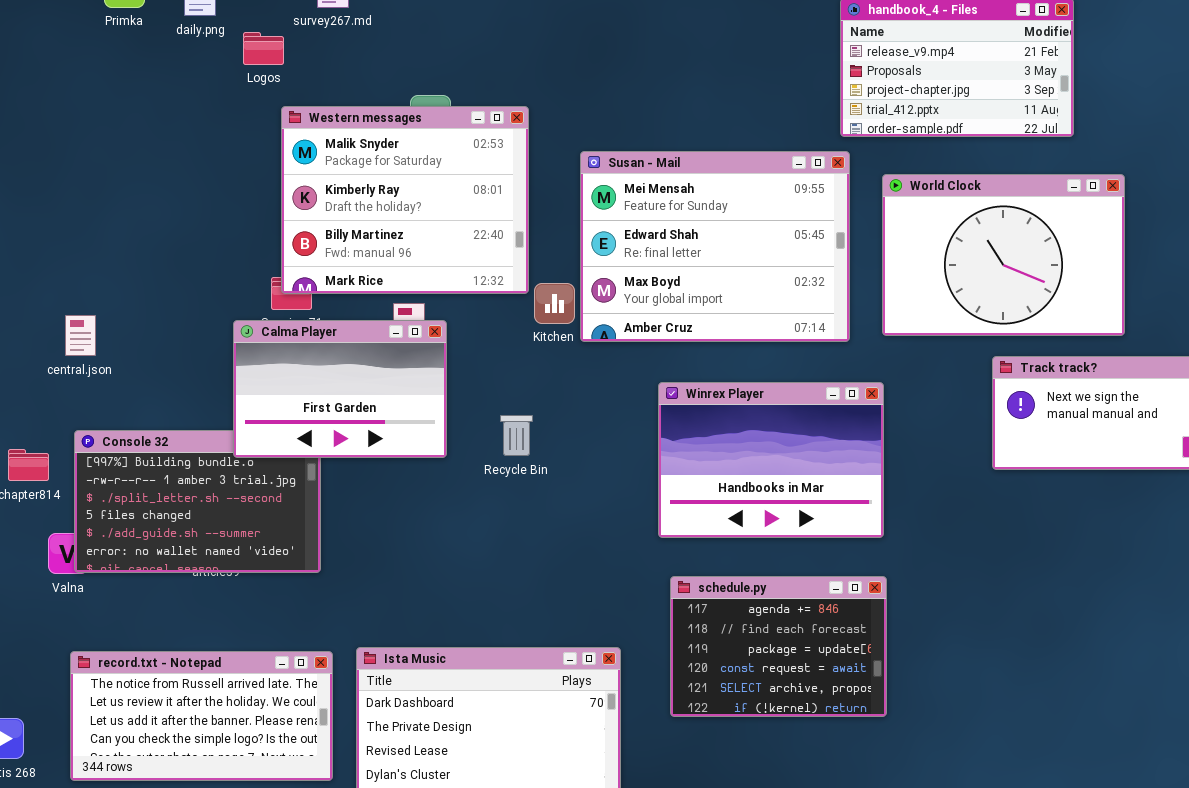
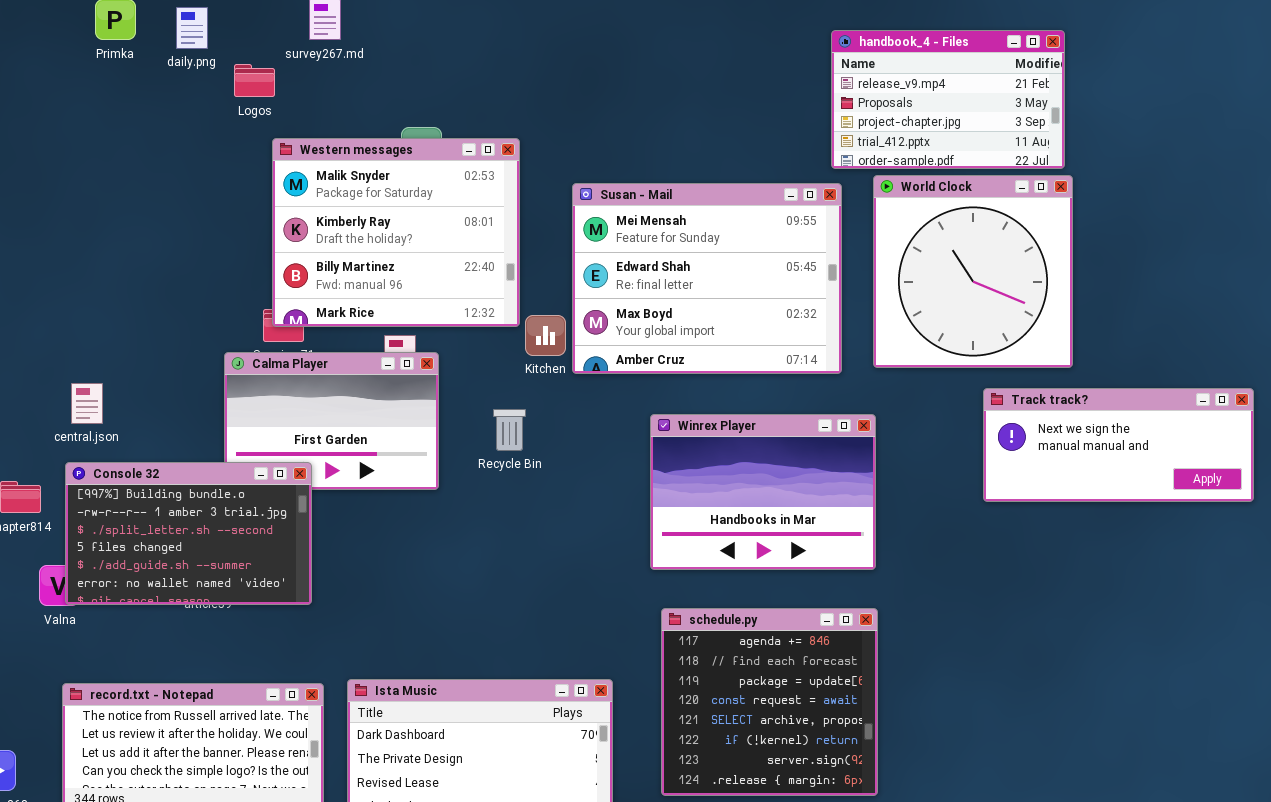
World Clock: [882,174,1125,336] -> [873,175,1073,368], resized
central.json: [65,315,96,356] -> [71,383,103,424], moved
Recycle Bin: [500,415,533,456] -> [493,409,526,451], moved
Console 32: [74,430,321,573] -> [65,462,312,605], raised
schedule.py: [670,576,887,717] -> [661,608,878,796], resized

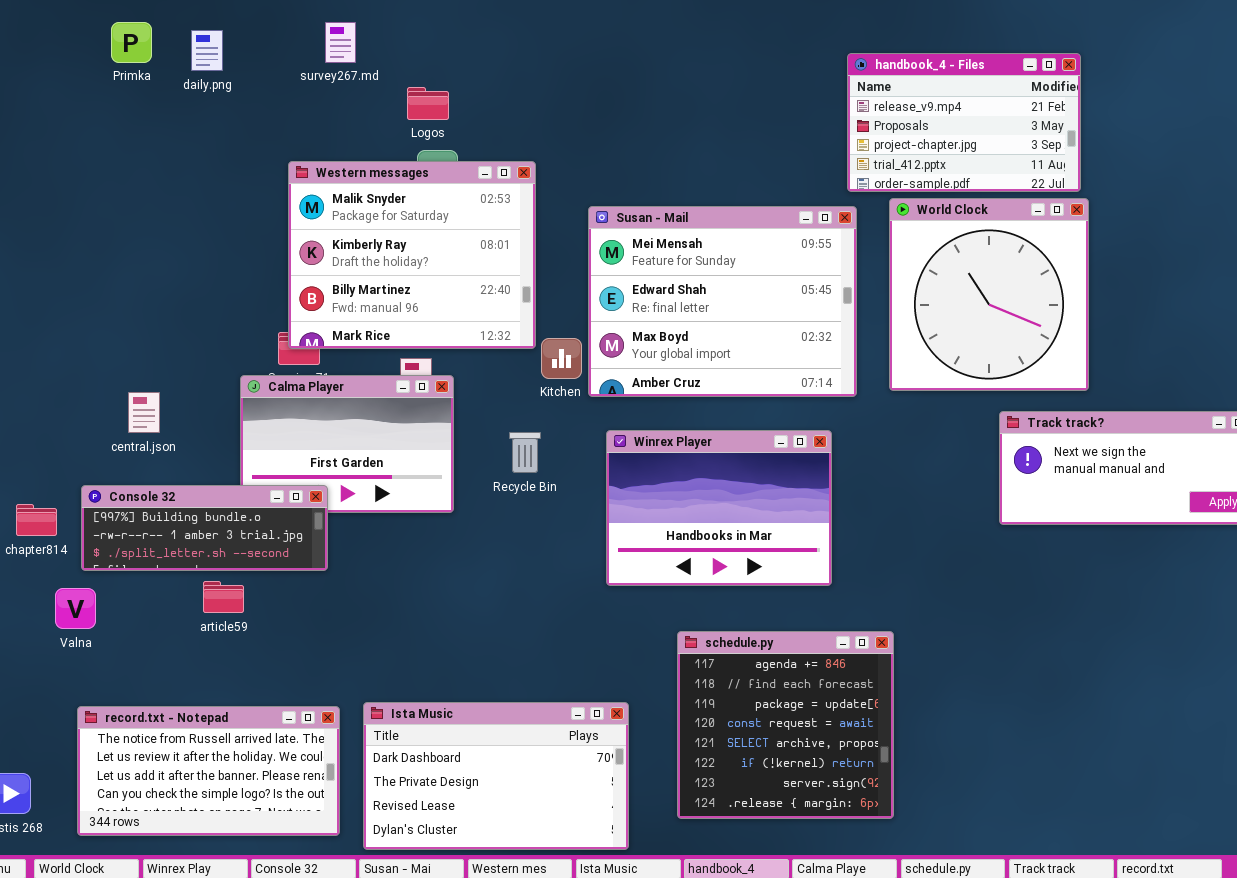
Logos: [234,64,275,97] -> [407,87,449,120], moved
central.json: [71,383,103,424] -> [128,392,160,433], moved
Winrex Player: [650,414,876,570] -> [606,430,832,586], moved
Console 32: [65,462,312,605] -> [81,485,328,571], resized

